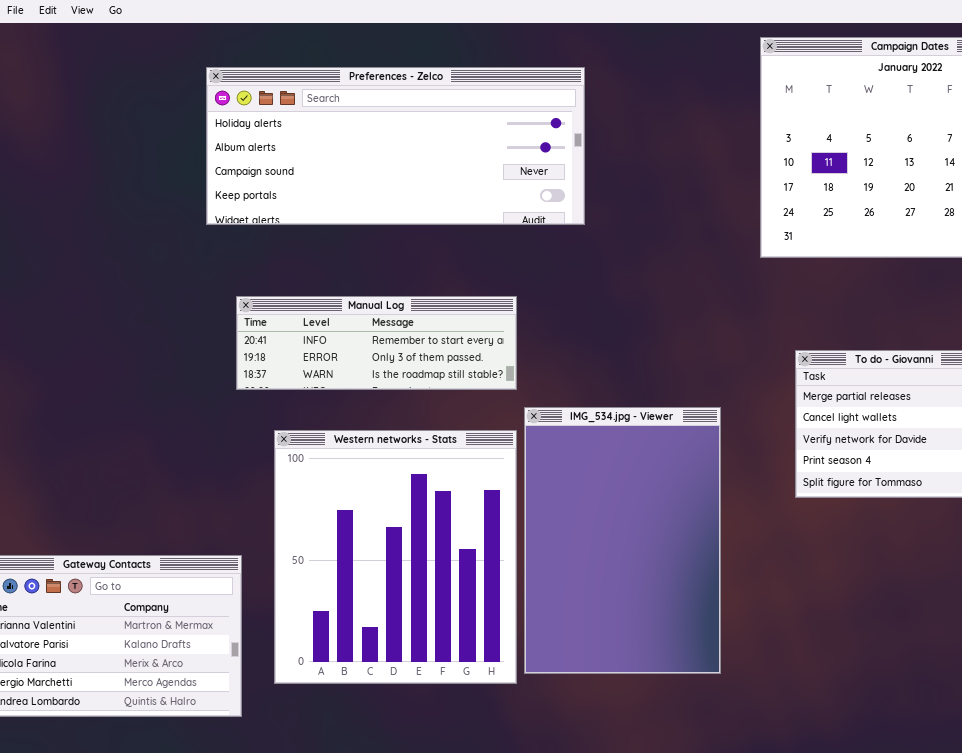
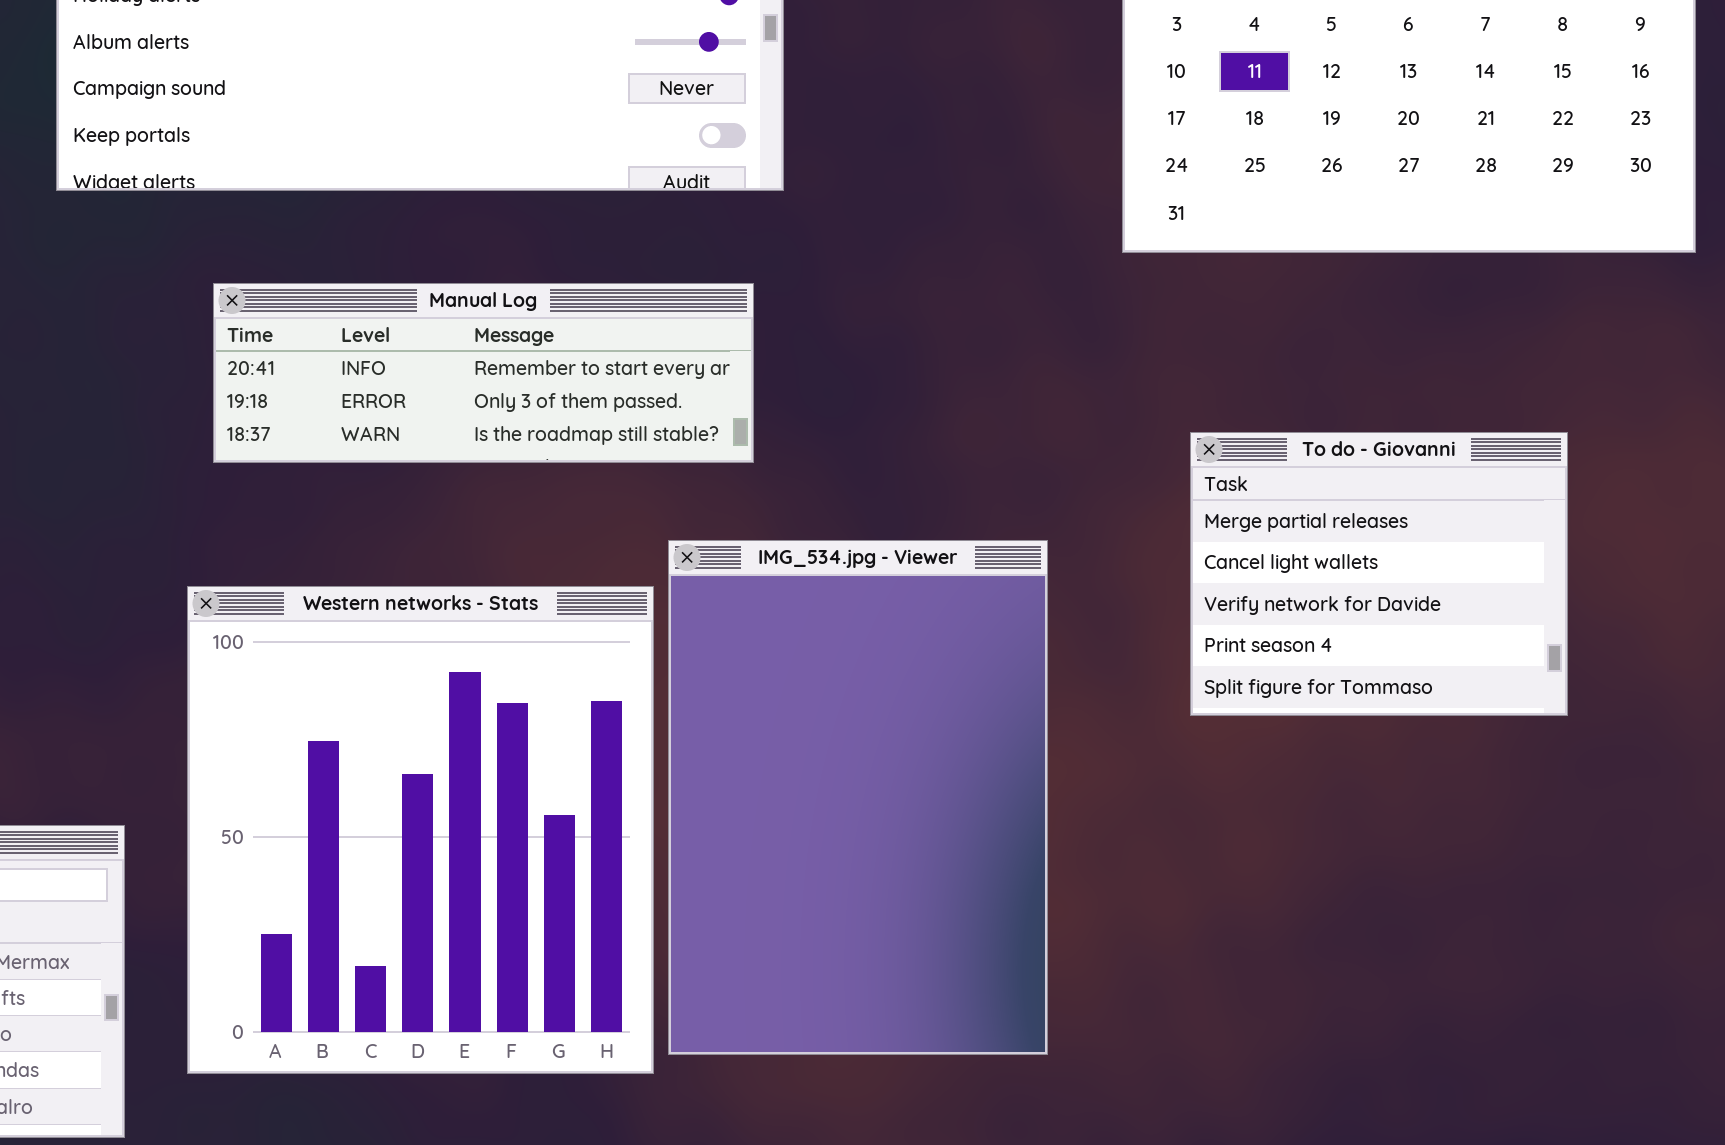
Manual Log: [236,296,517,390] -> [213,283,754,463], moved

